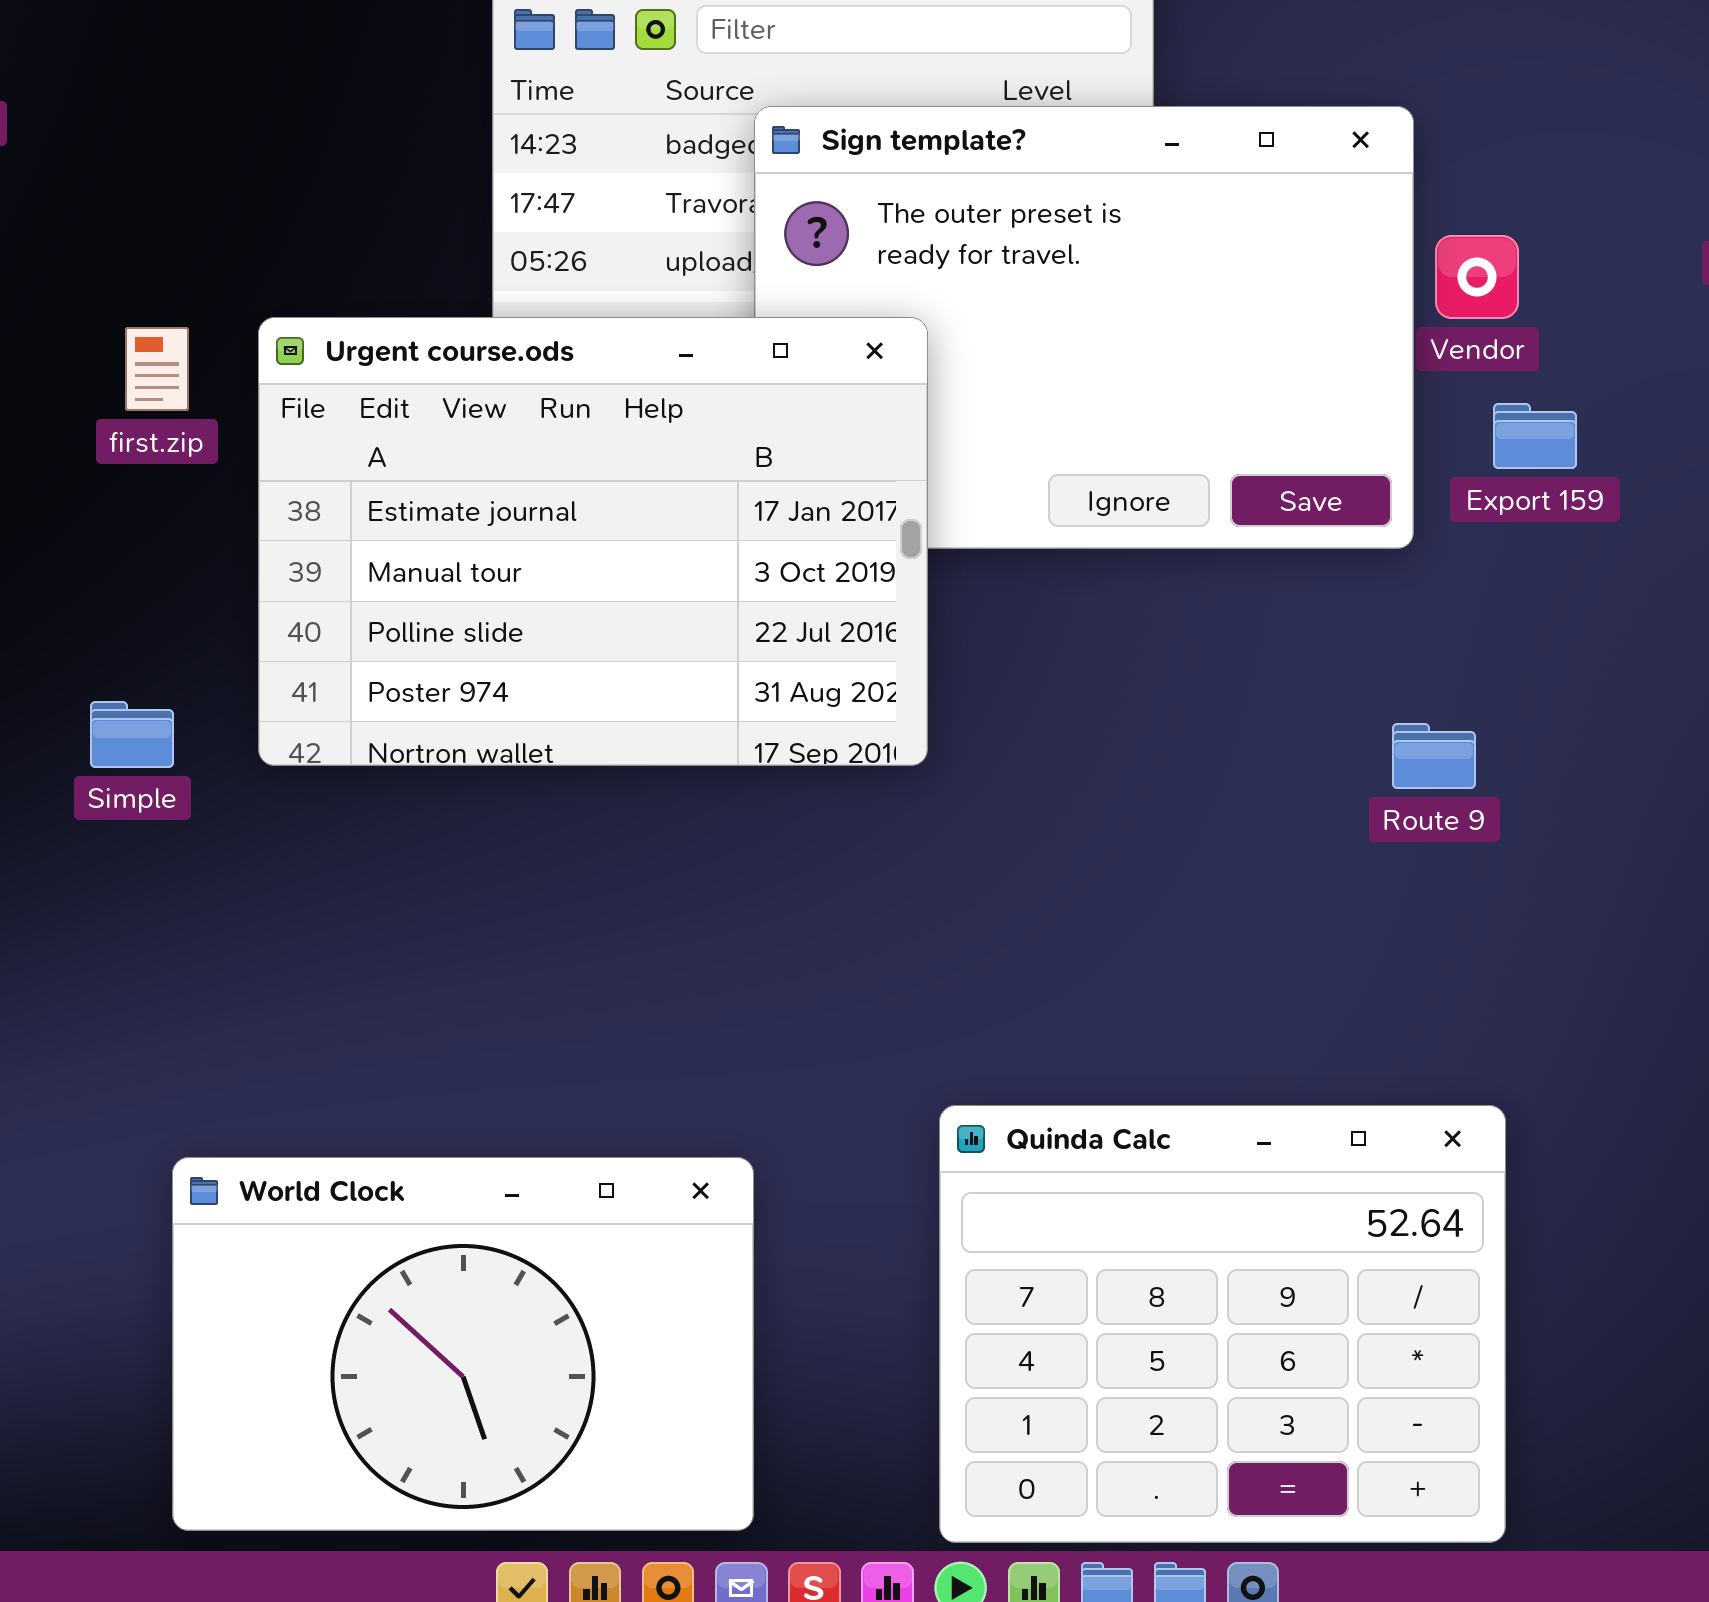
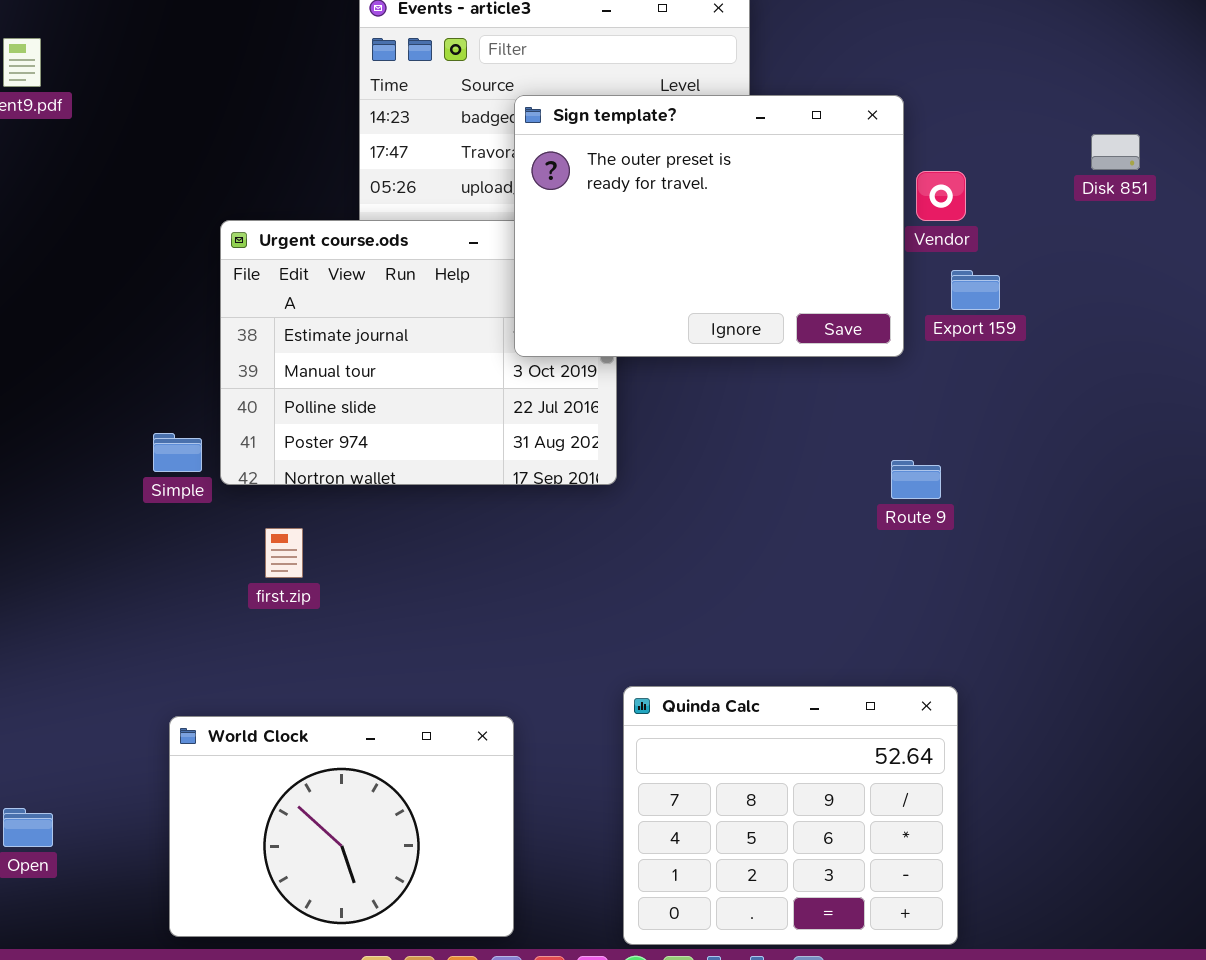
Sign template?: [754,106,1414,549] -> [514,95,904,357], raised
first.zip: [125,327,189,411] -> [265,528,303,578], moved
Simple: [90,701,174,768] -> [153,433,202,472], moved

